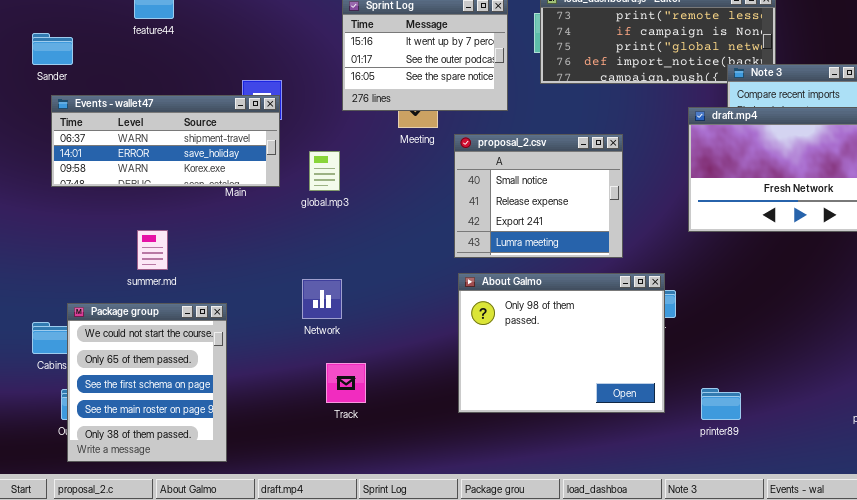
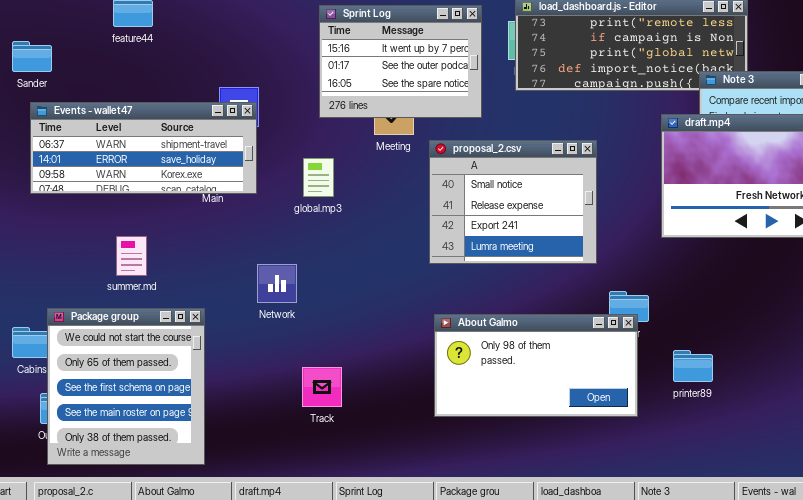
global.mp3: [309,151,340,191] -> [303,158,334,197], moved
About Galmo: [458,273,665,413] -> [434,314,638,417], resized
Network: [302,279,342,319] -> [257,264,297,303], moved
printer89: [701,388,741,420] -> [673,350,713,382], moved

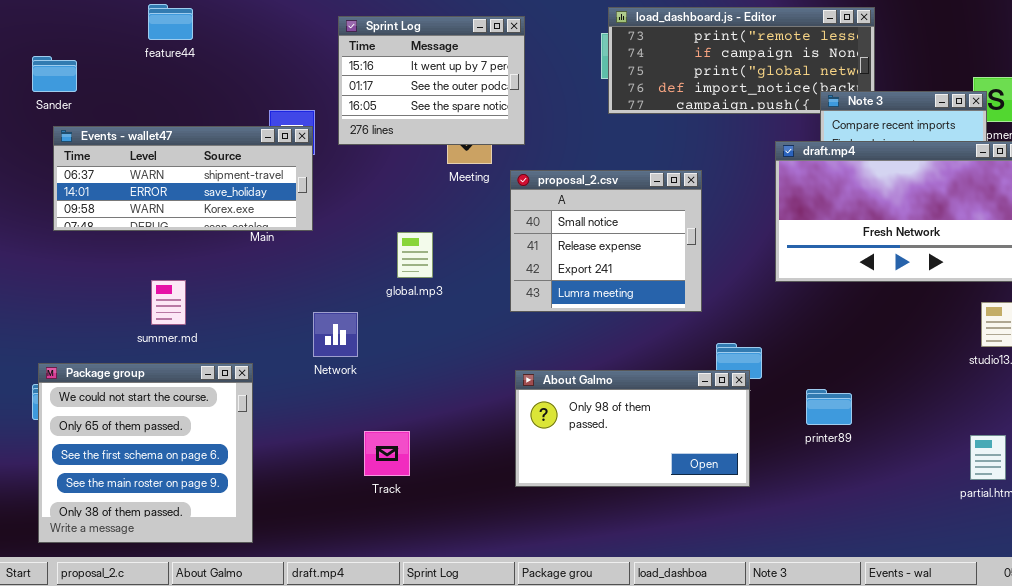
Sprint Log: [319,5,482,118] -> [338,16,525,145], moved
global.mp3: [303,158,334,197] -> [397,232,433,278], moved
Package group: [47,308,205,465] -> [38,363,253,543], resized
printer89: [673,350,713,382] -> [806,389,852,425], moved

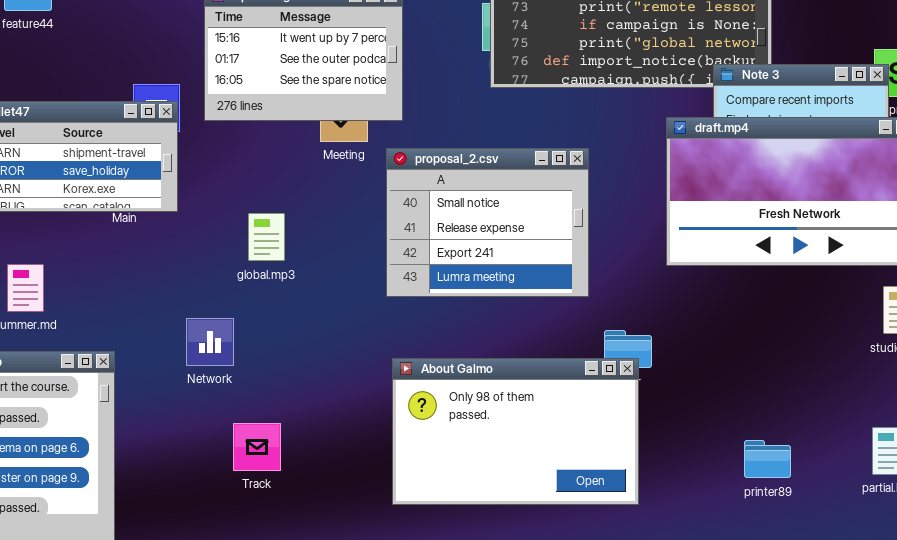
global.mp3: [397,232,433,278] -> [248,213,285,261], moved
Network: [313,312,358,357] -> [186,318,234,366], moved
About Galmo: [515,370,750,487] -> [392,358,639,505], resized
printer89: [806,389,852,425] -> [744,440,791,478], moved

